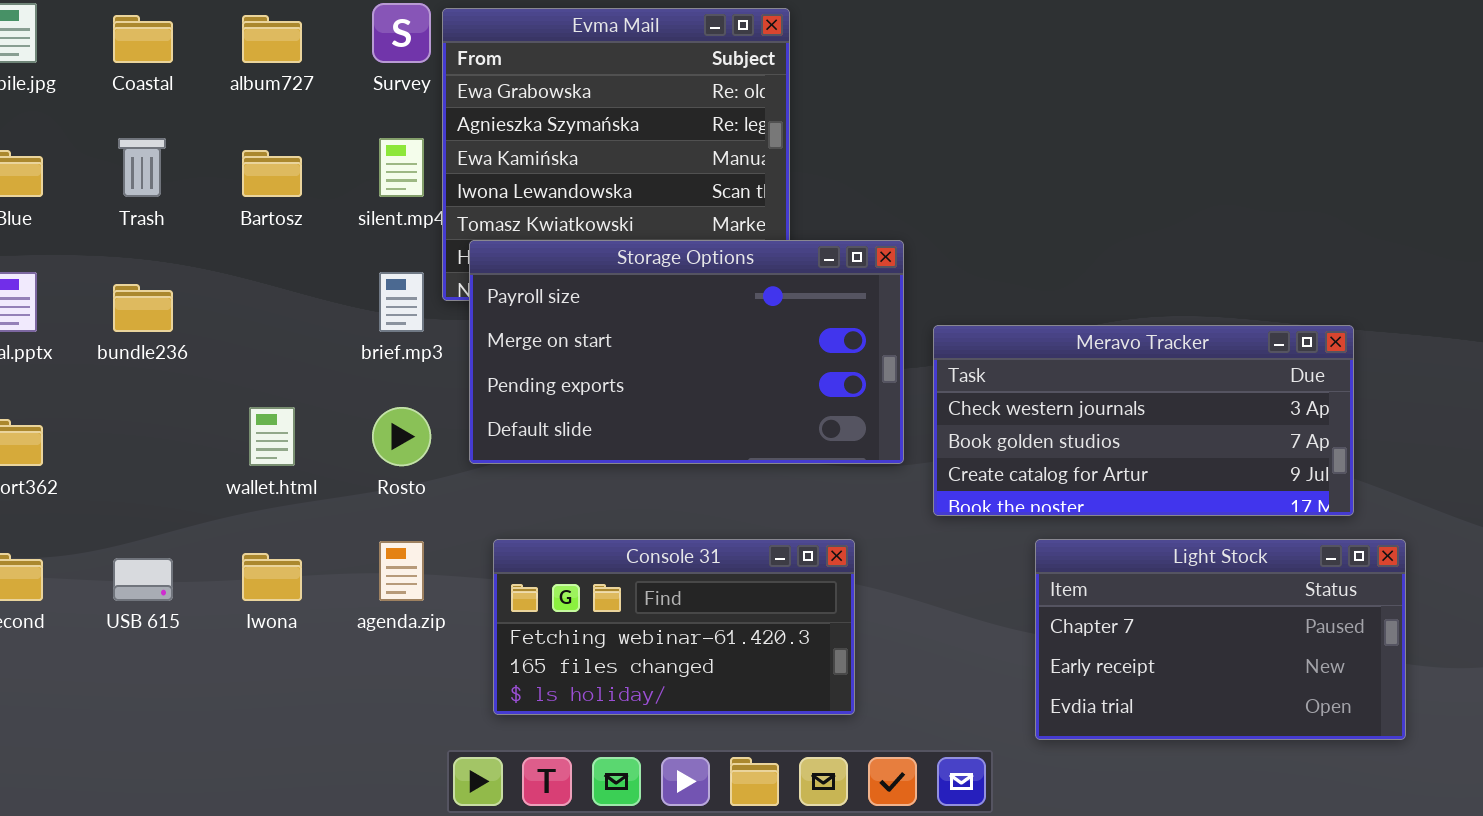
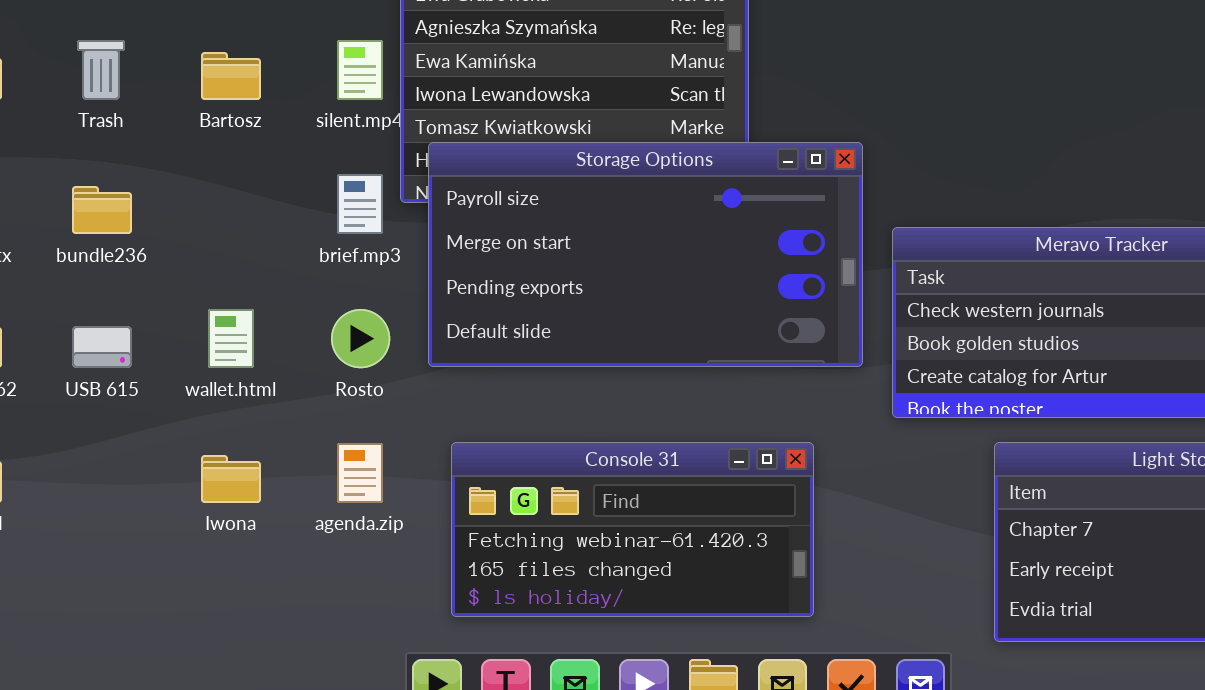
USB 615: [113,558,173,601] -> [72,326,132,368], moved

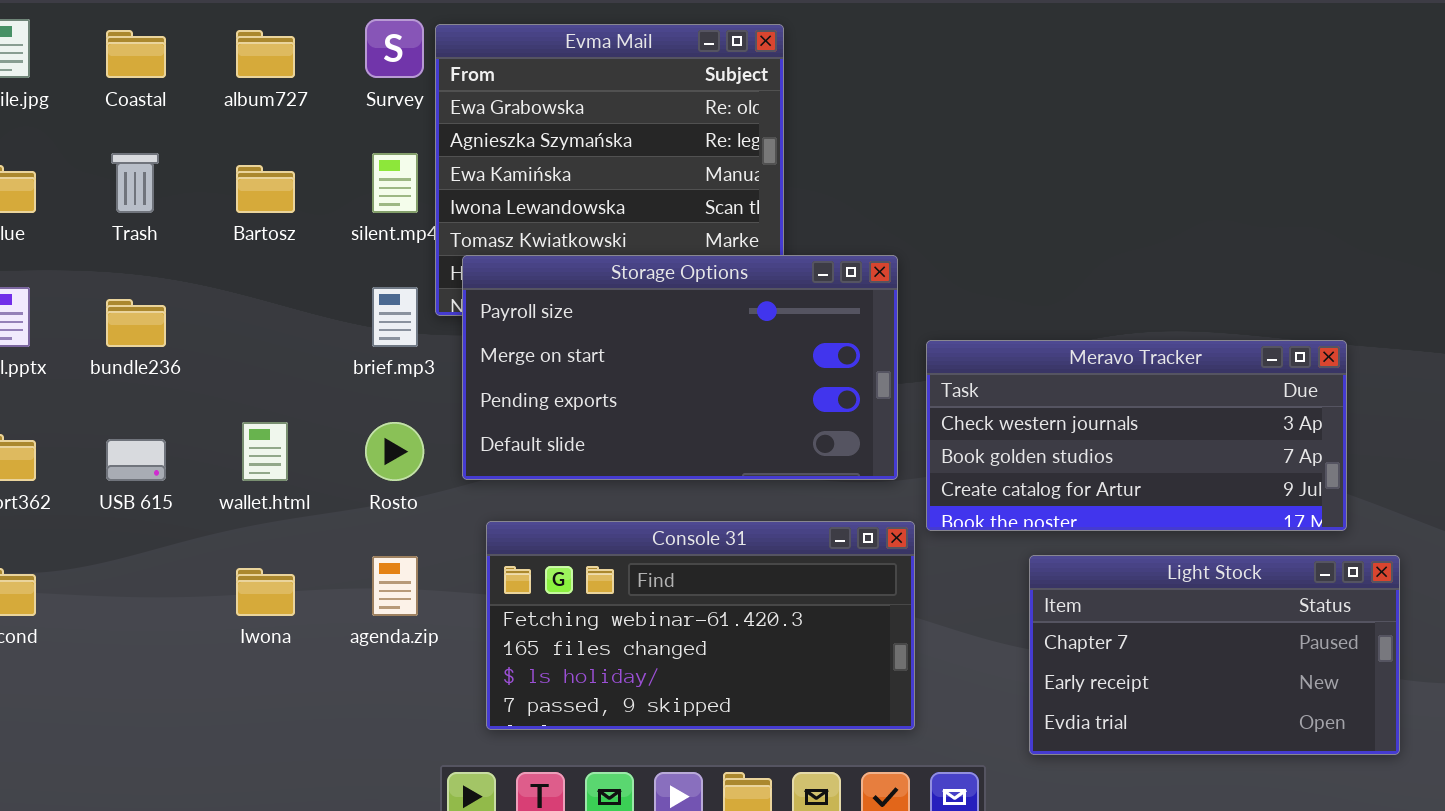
Console 31: [451,442,814,617] -> [486,521,915,730], resized

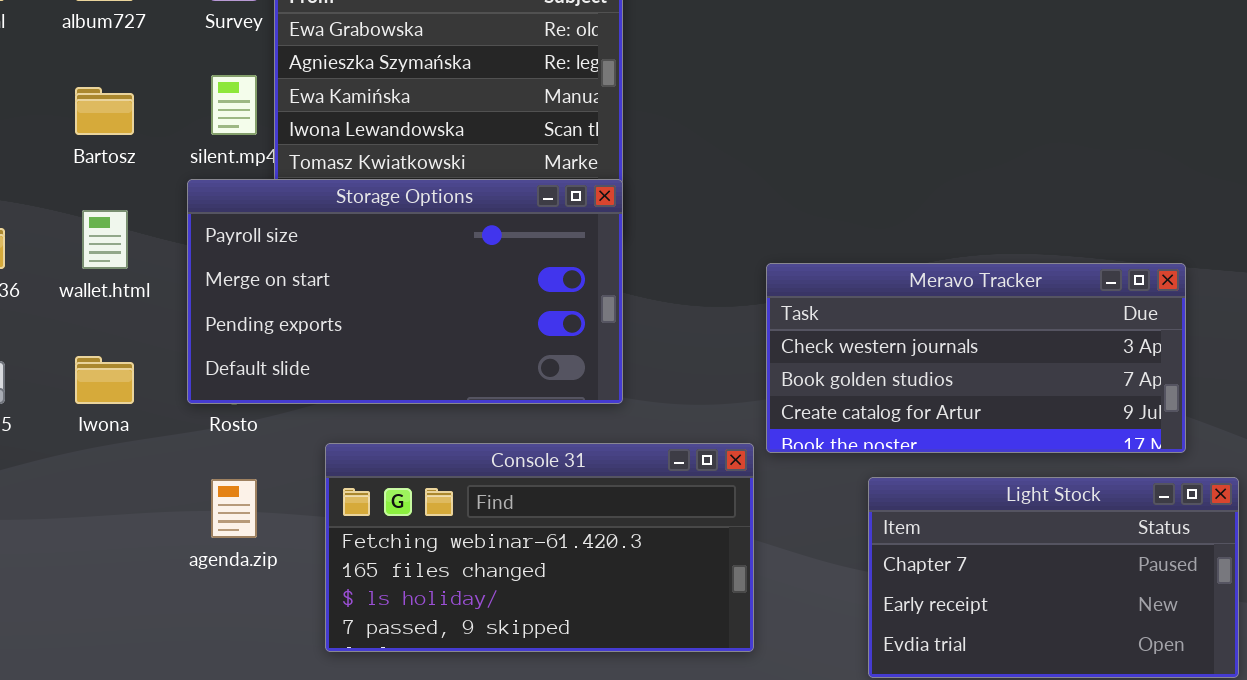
Storage Options: [462,255,898,480] -> [187,179,623,404], moved
wallet.html: [242,422,288,481] -> [82,210,128,269], moved
Iwona: [236,568,295,616] -> [75,356,134,404], moved

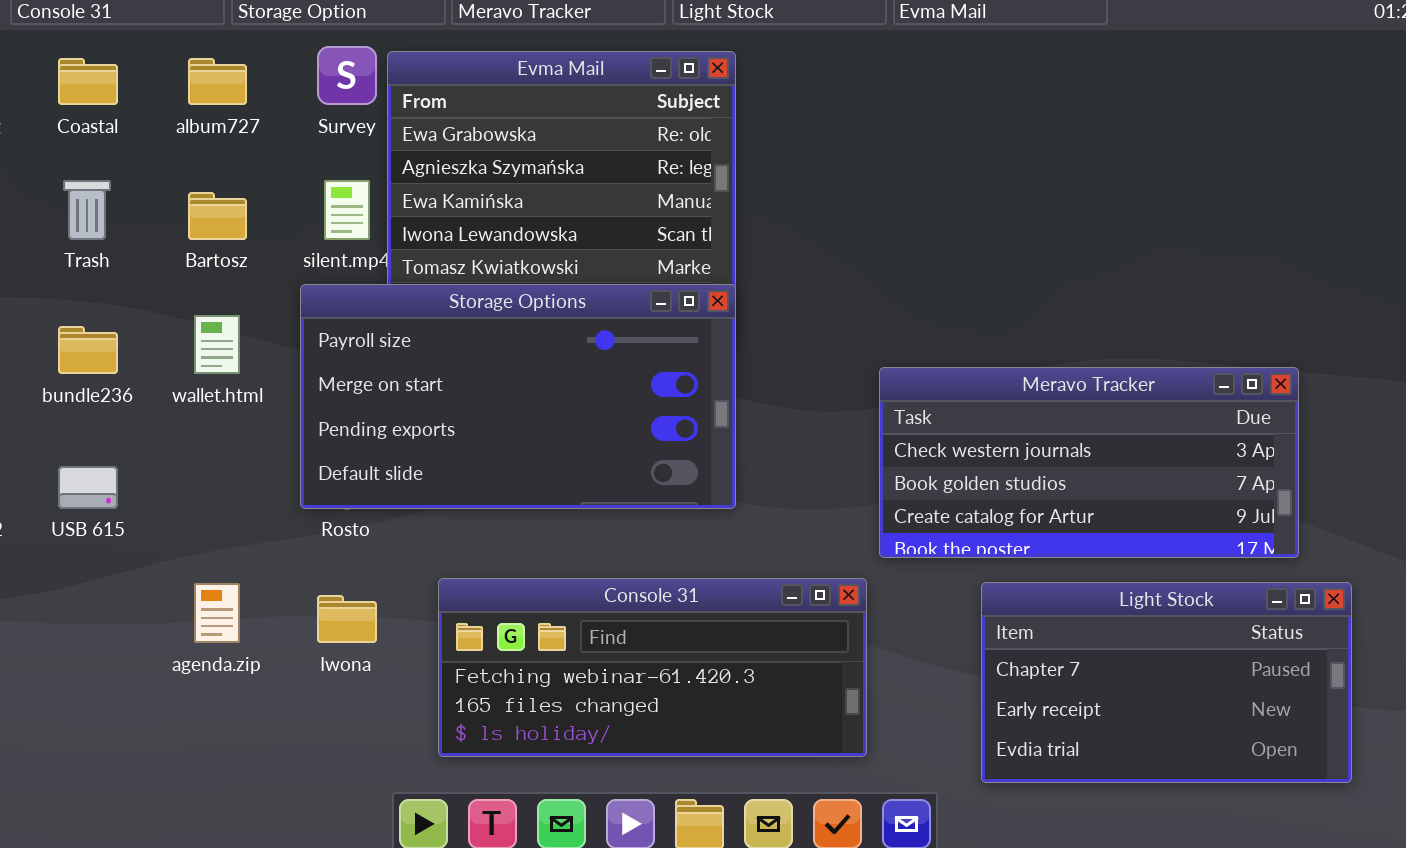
Iwona: [75,356,134,404] -> [317,595,377,643], moved
Console 31: [325,443,754,652] -> [438,578,867,757], resized
agenda.zip: [211,479,257,538] -> [194,583,240,643], moved

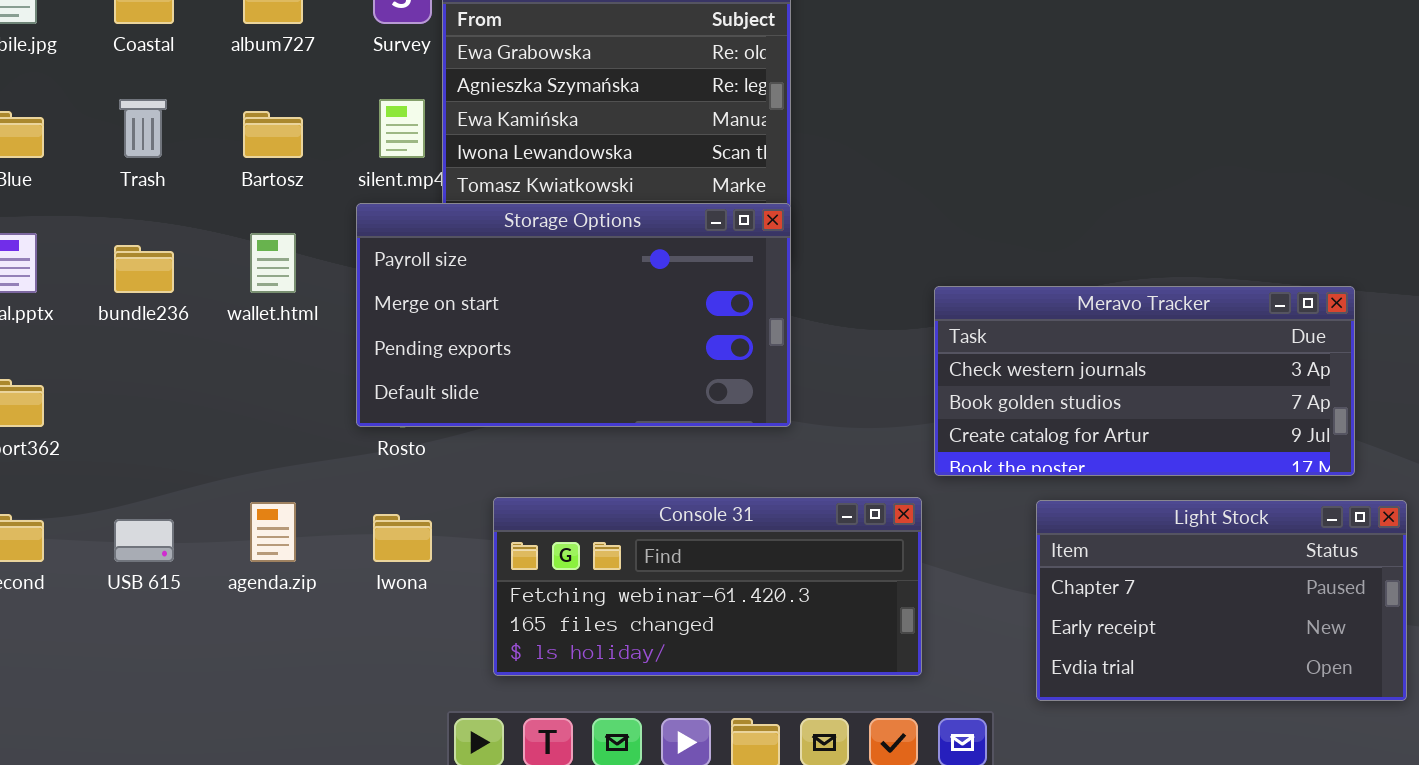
USB 615: [58,466,118,509] -> [114,519,174,562], moved

